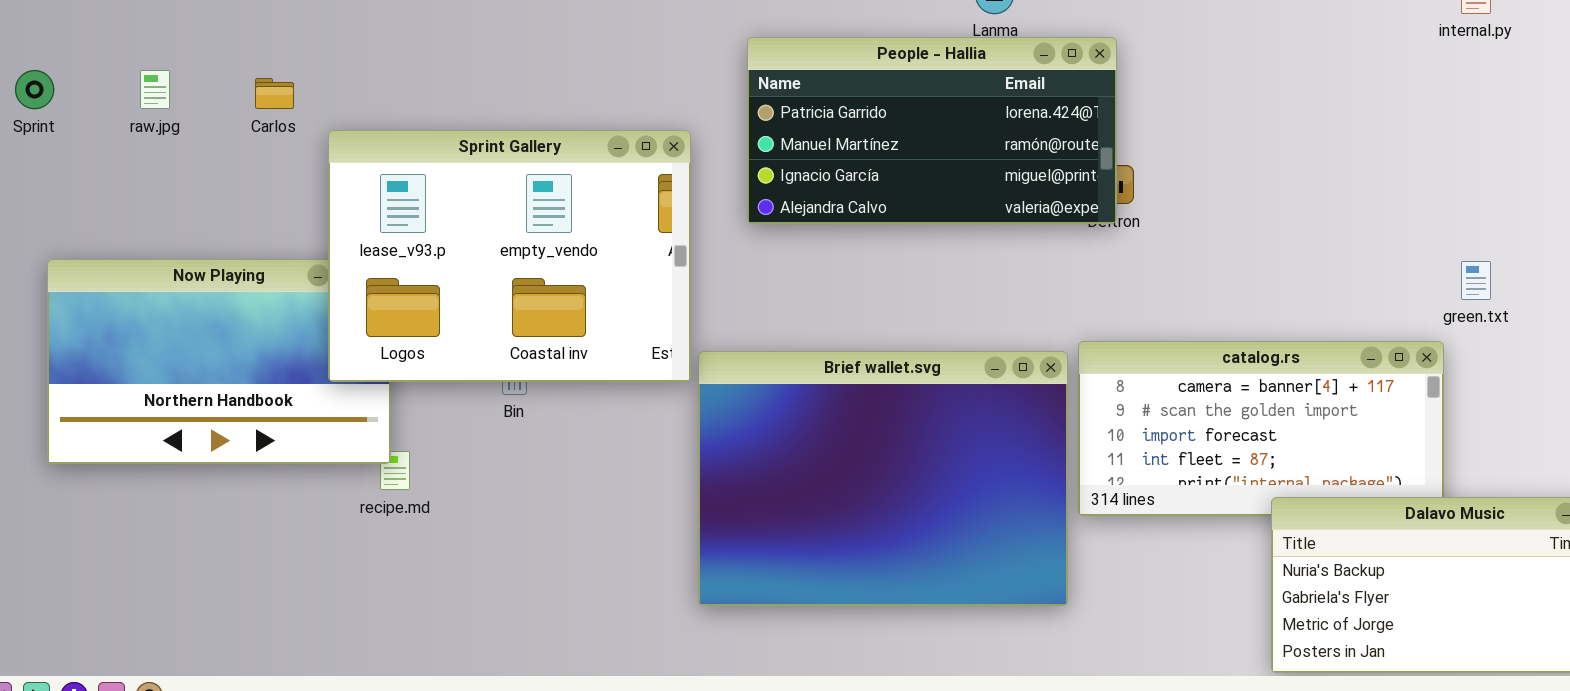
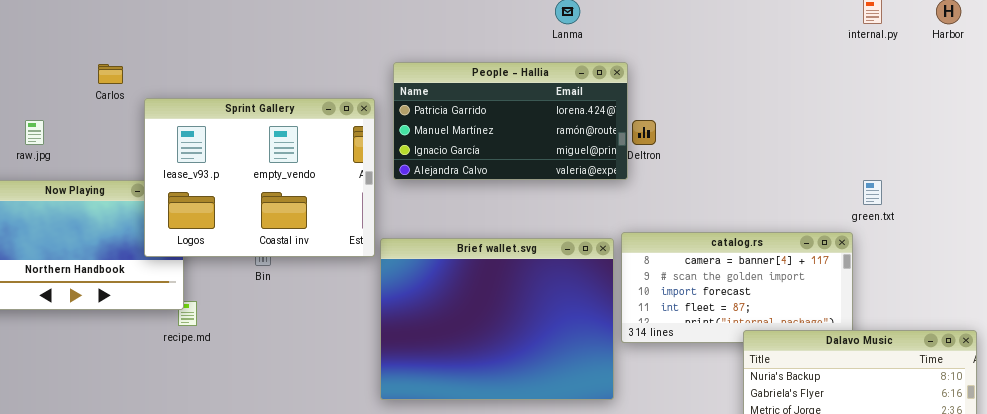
People - Hallia: [747,37,1117,224] -> [393,62,628,180], moved
raw.jpg: [140,70,170,109] -> [25,120,44,145], moved

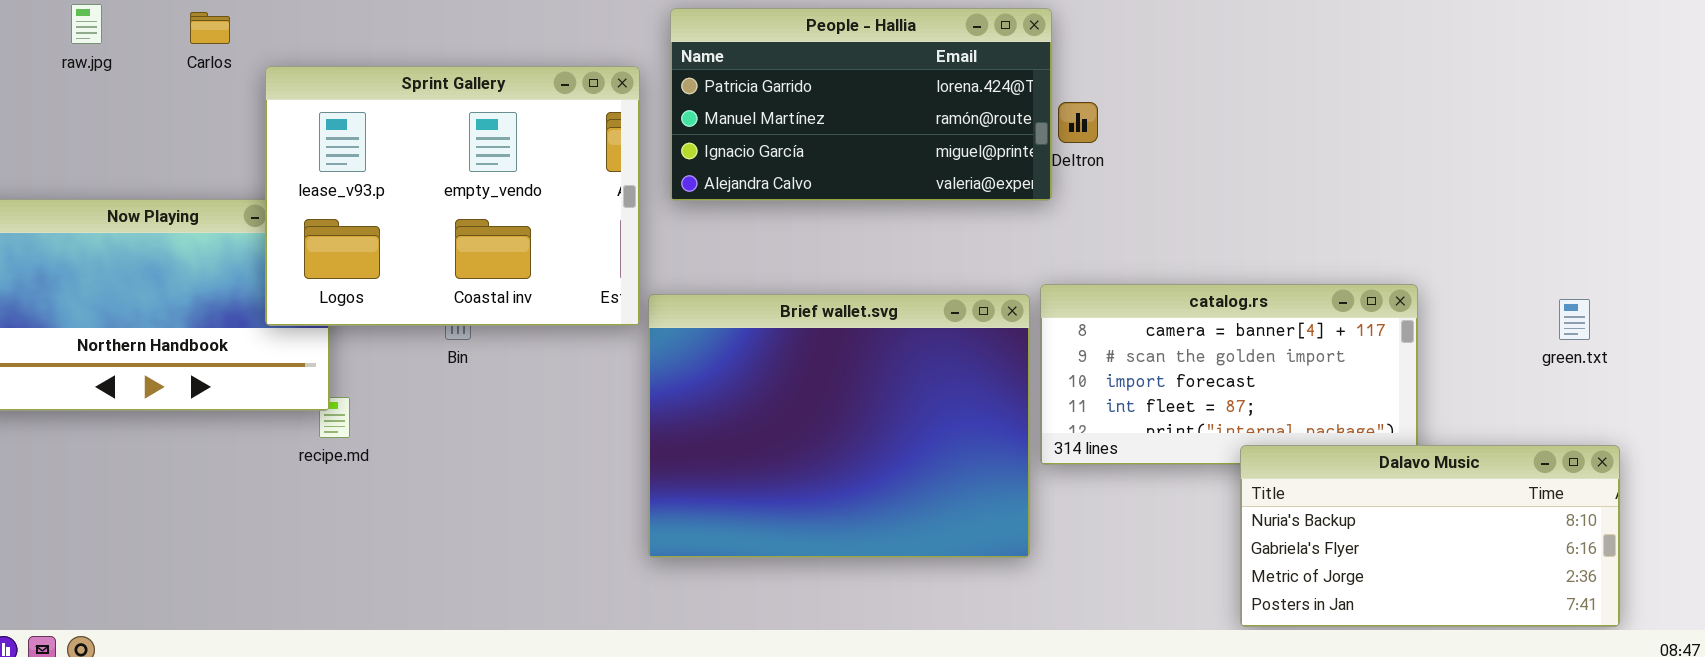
raw.jpg: [25,120,44,145] -> [71,4,102,44], moved
green.txt: [863,180,882,205] -> [1559,299,1590,340], moved

